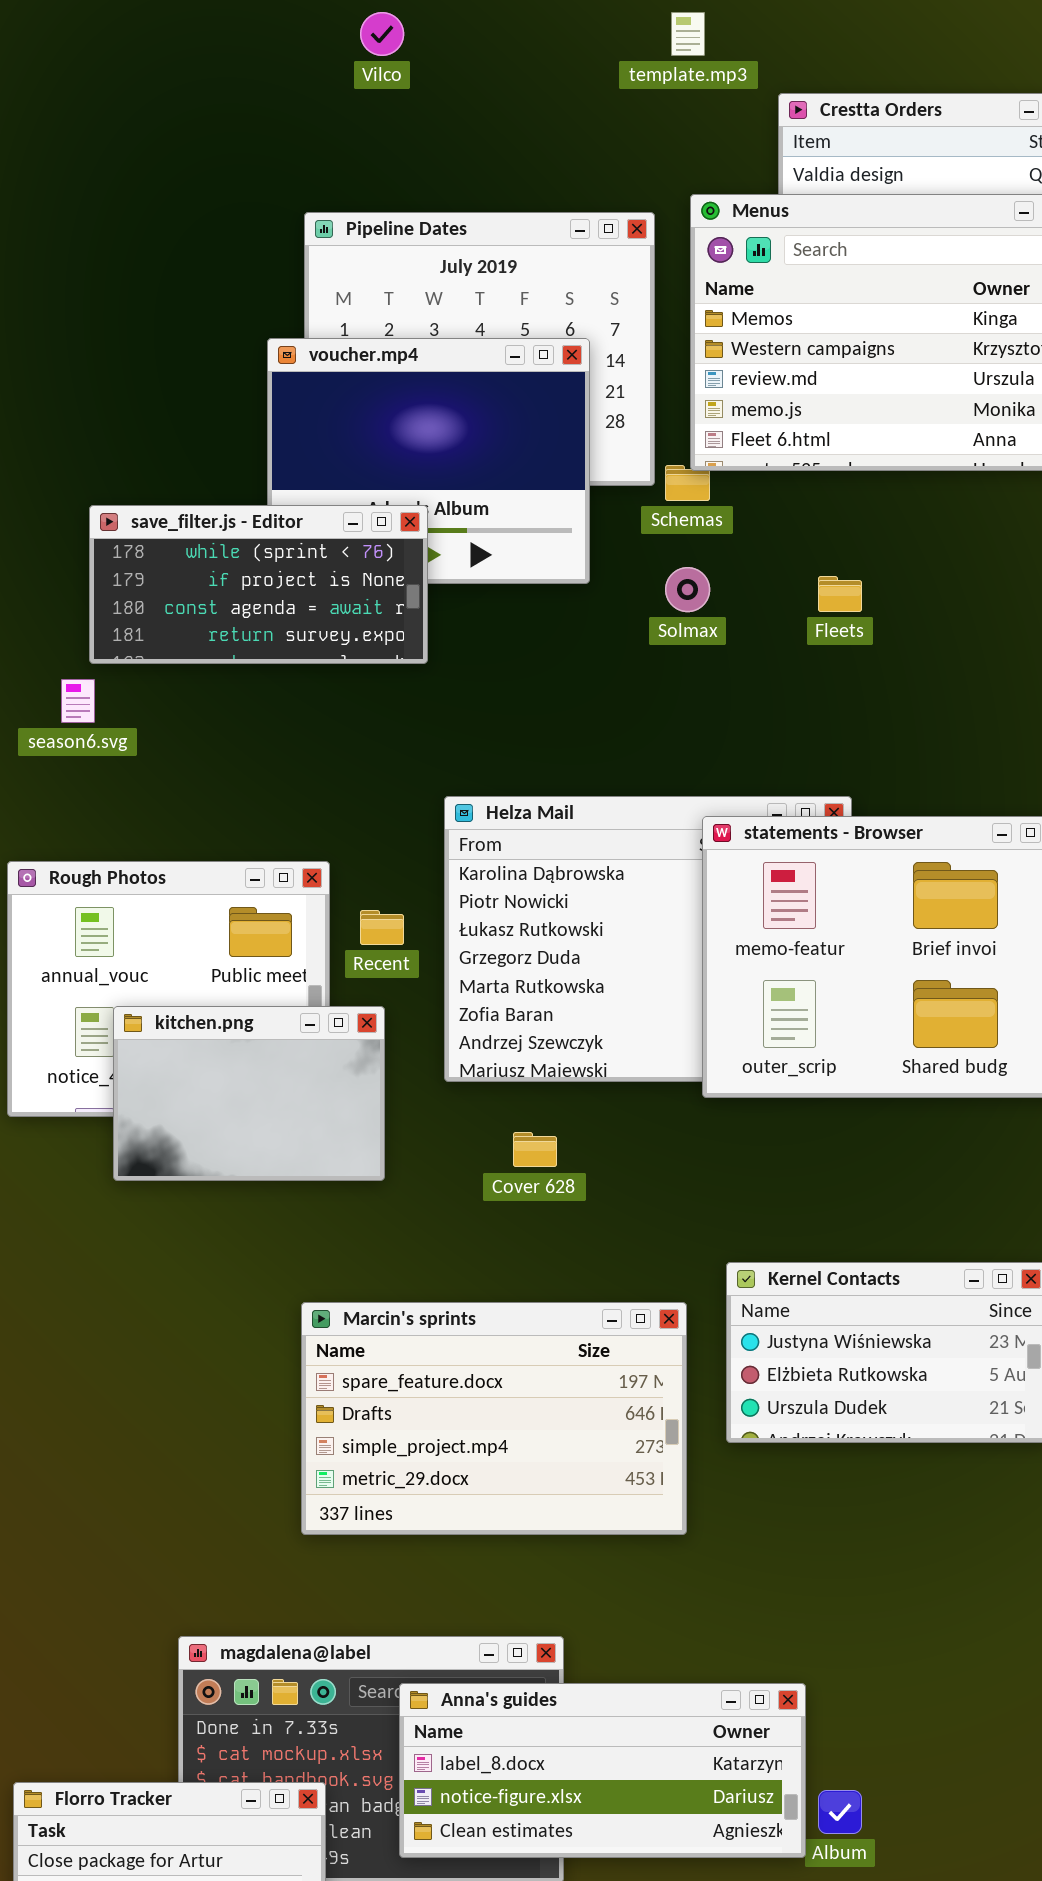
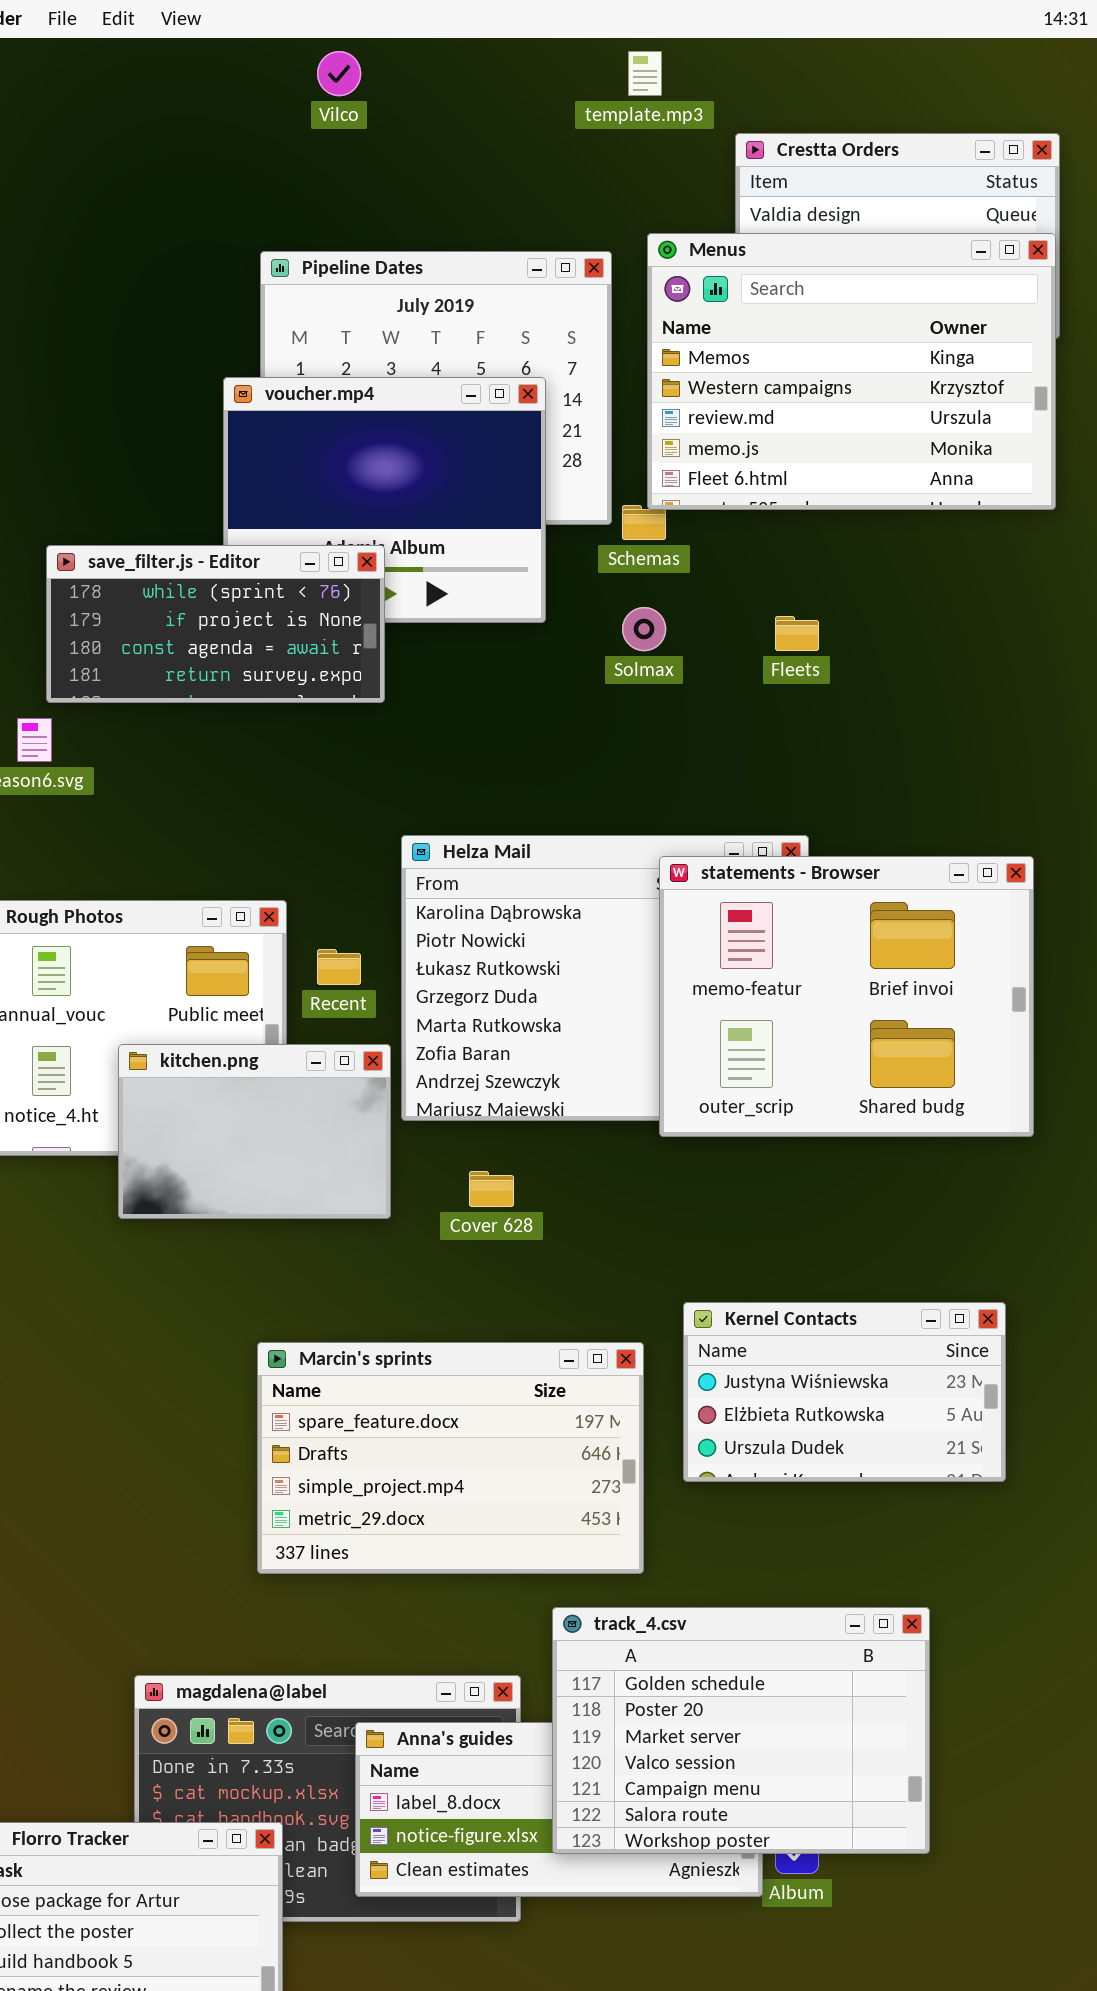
kitchen.png: [113,1006,385,1181] -> [118,1044,391,1219], moved
track_4.csv: none -> [552,1607,930,1854], opened

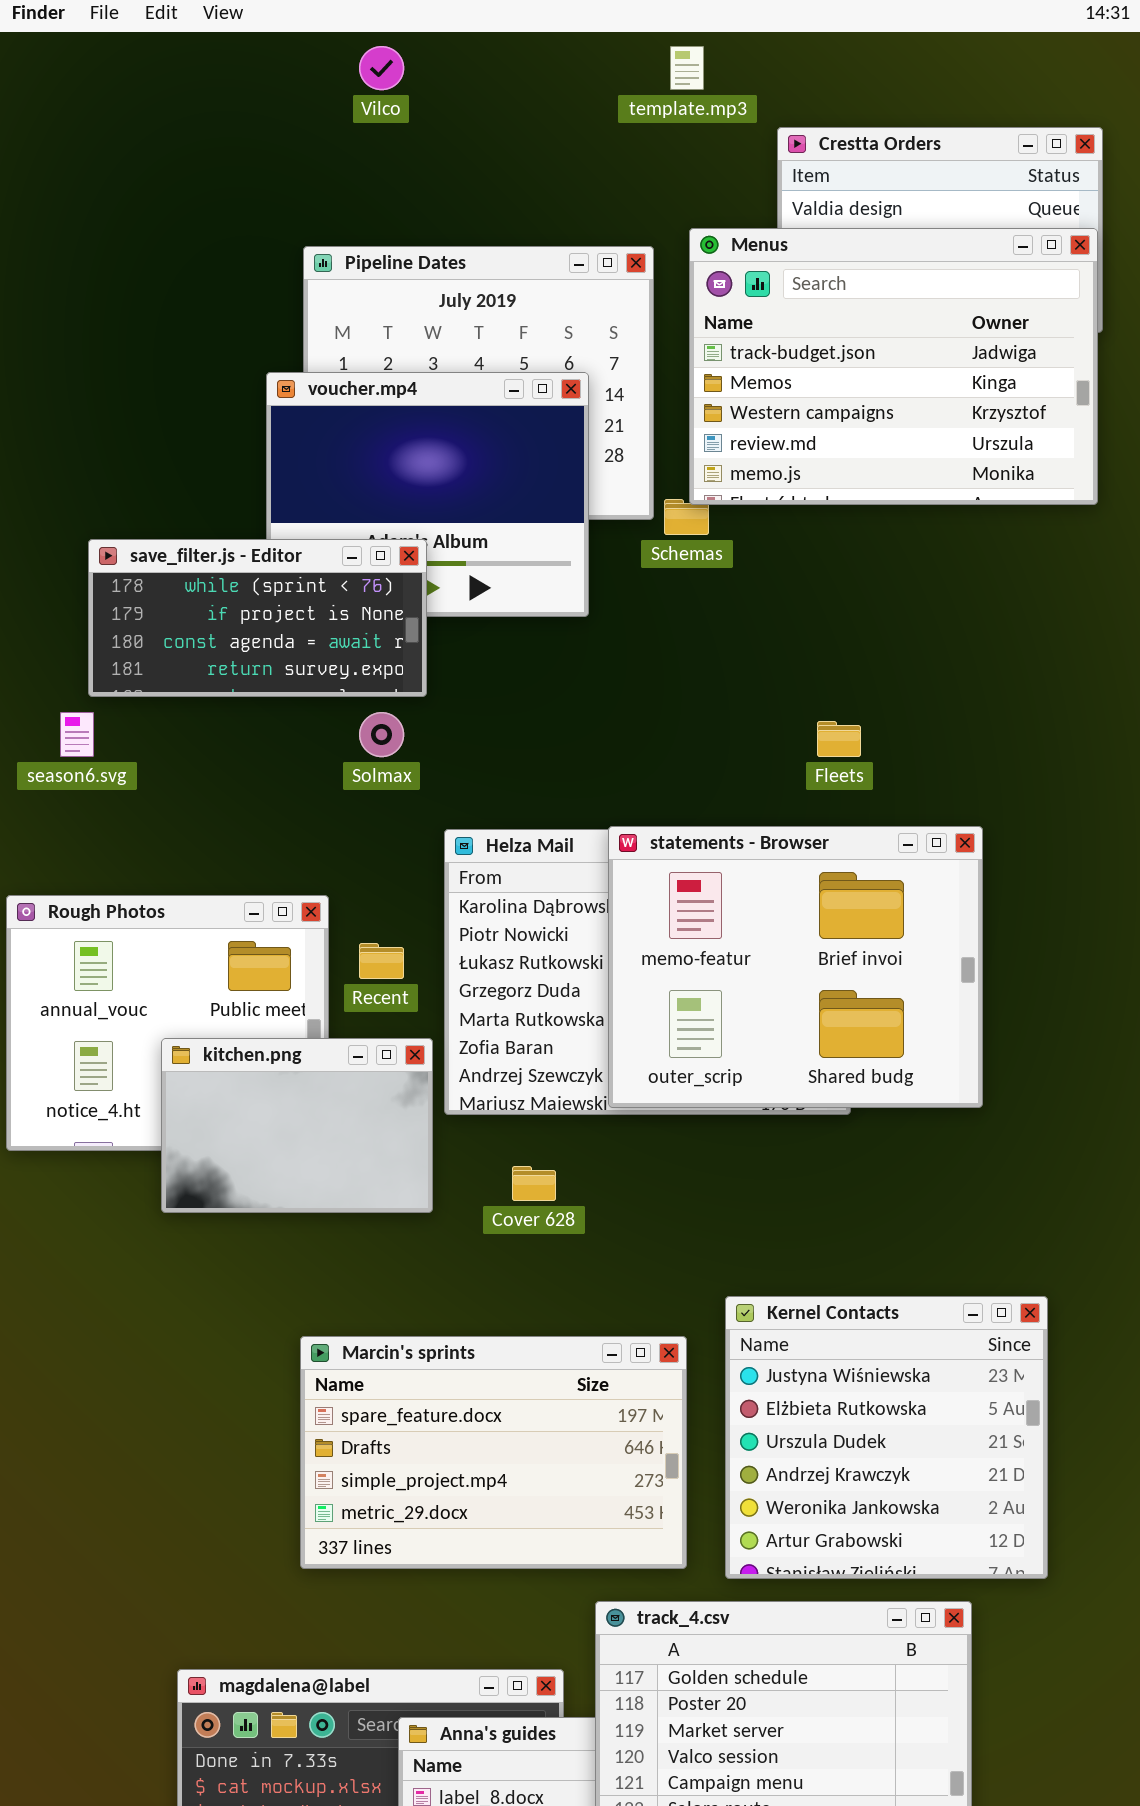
Menus: [647,233,1056,510] -> [689,228,1098,505], scrolled up 1 row
Solmax: [622,607,666,651] -> [359,712,404,757], moved
Fleets: [775,616,819,651] -> [817,721,861,757], moved
statements - Browser: [659,856,1034,1137] -> [608,826,983,1108], moved
Kernel Contacts: [683,1302,1006,1482] -> [725,1296,1048,1579], resized

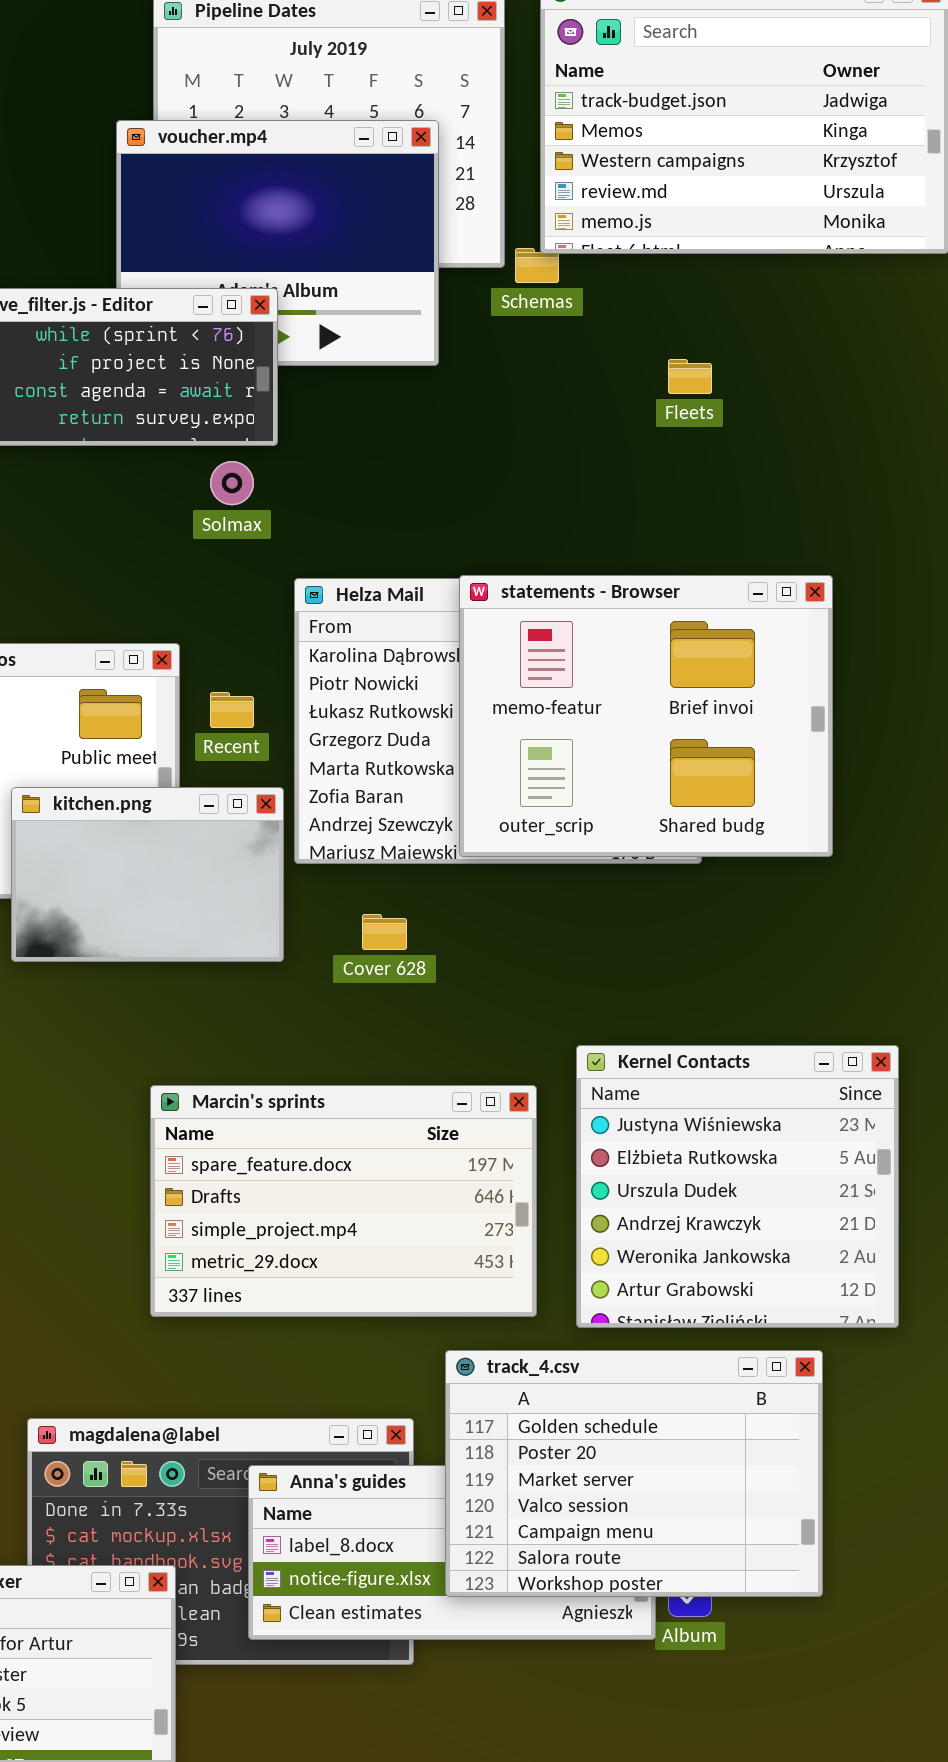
Fleets: [817,721,861,757] -> [668,359,712,394], moved

